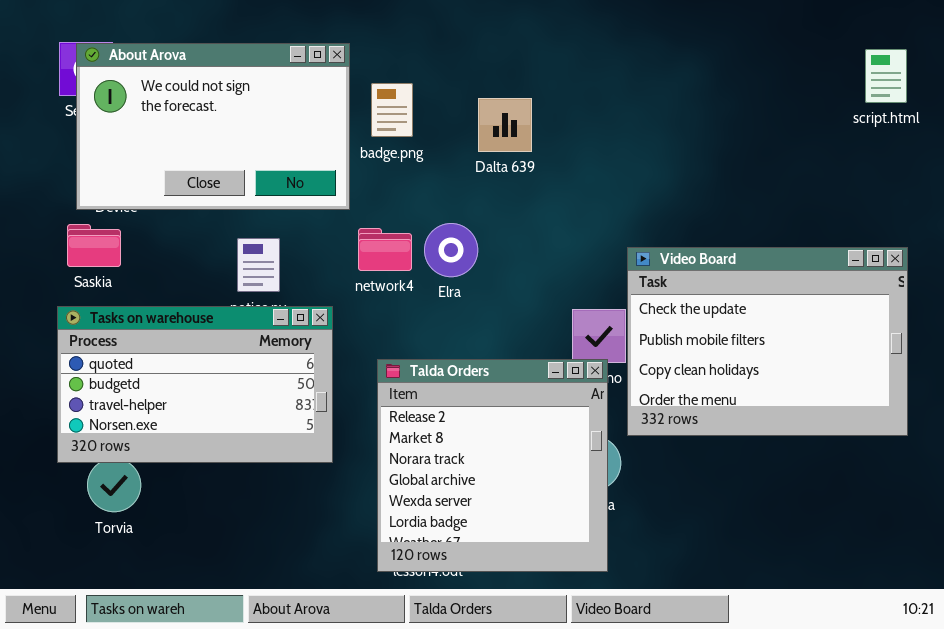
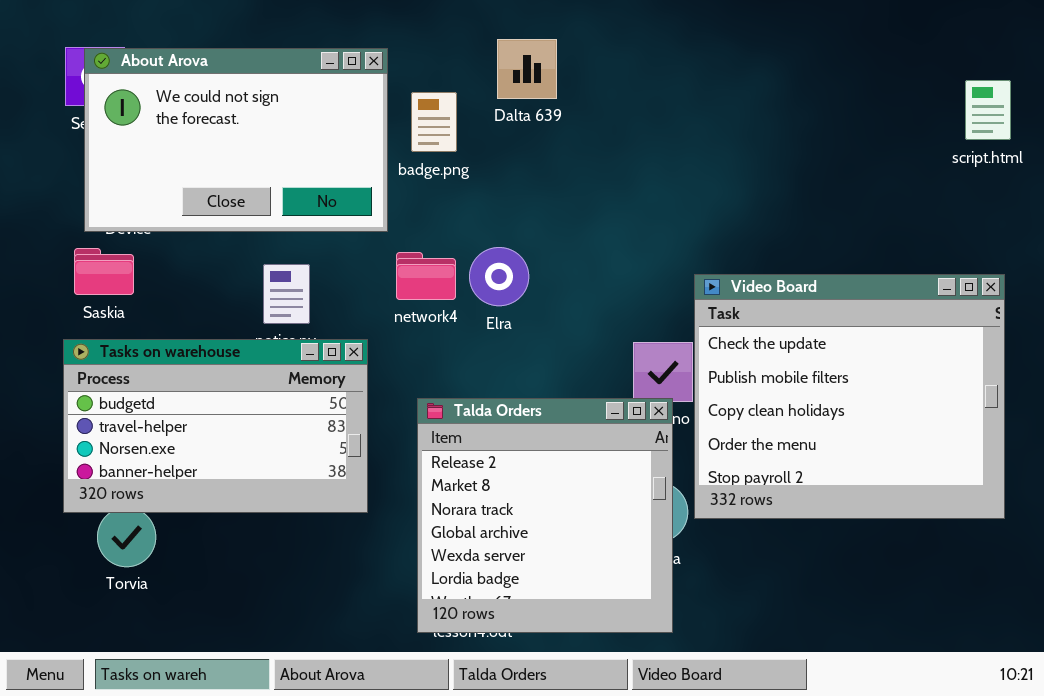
script.html: [865,49,907,103] -> [965,80,1011,140], moved
Dalta 639: [478,98,532,152] -> [497,39,557,99], moved
Video Board: [627,247,908,436] -> [694,274,1005,519], resized
Tasks on warehouse: [57,306,333,463] -> [63,339,368,513], scrolled down 1 row

